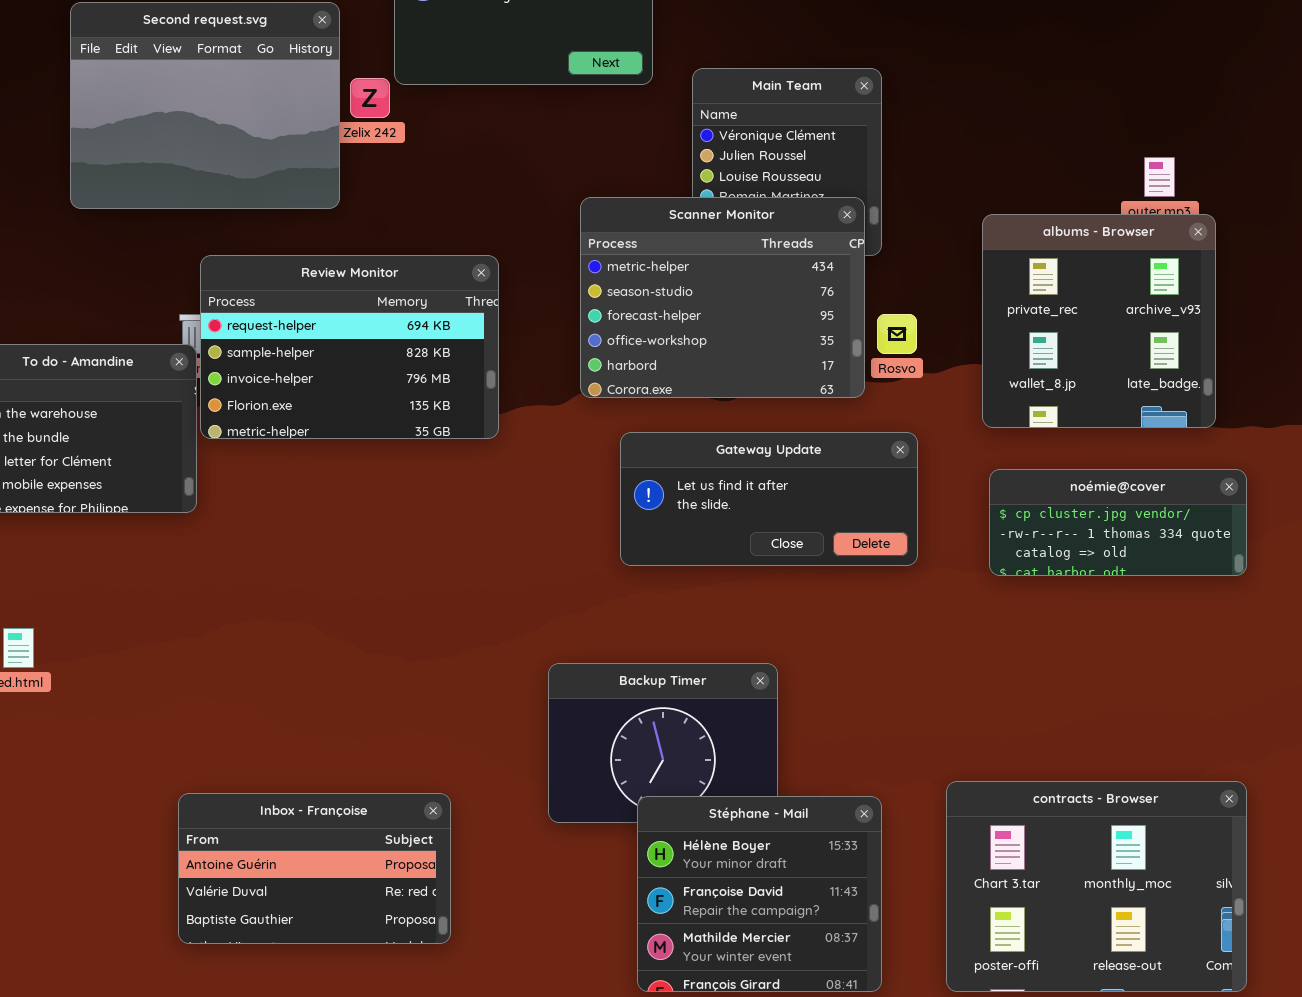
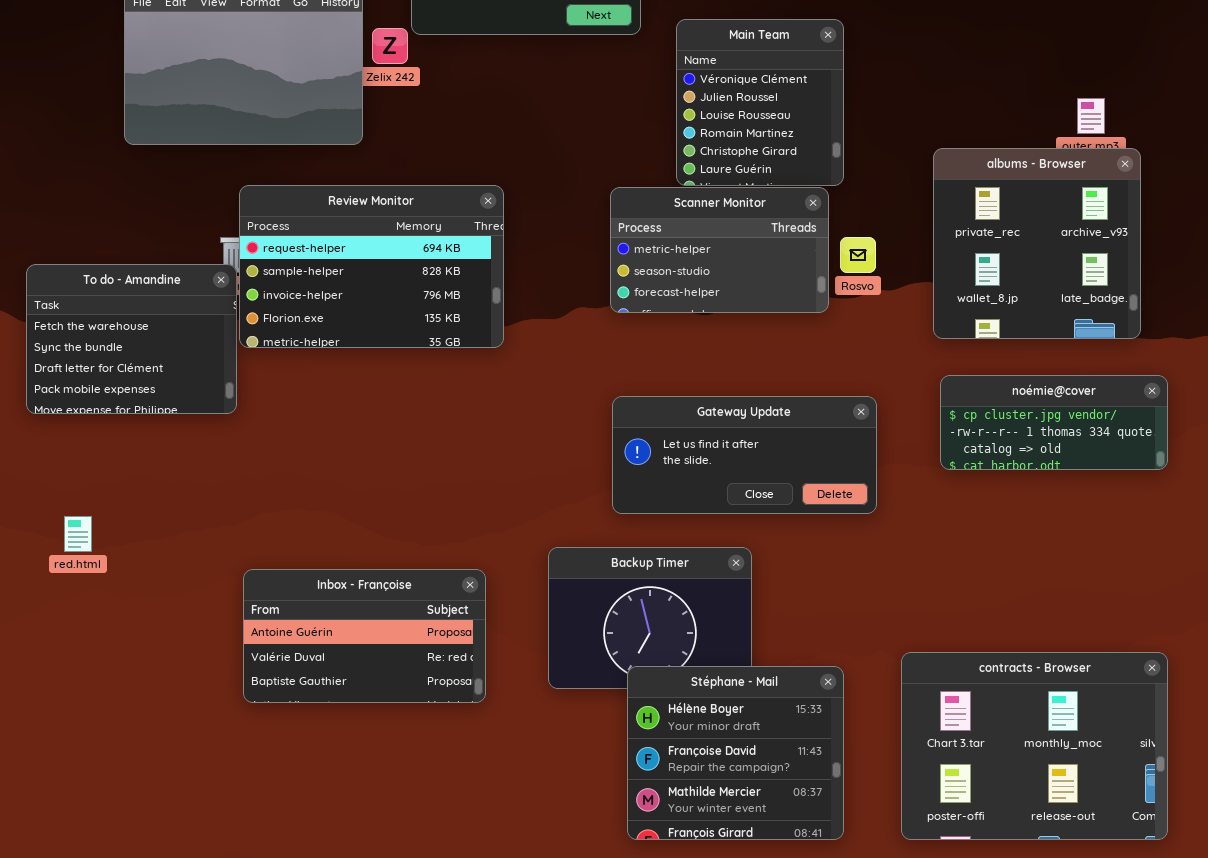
Scanner Monitor: [580,197,865,398] -> [610,187,829,313], resized
Gateway Update: [620,432,918,566] -> [612,396,877,514], moved
Inbox - Françoise: [178,793,451,944] -> [243,569,486,703], moved

